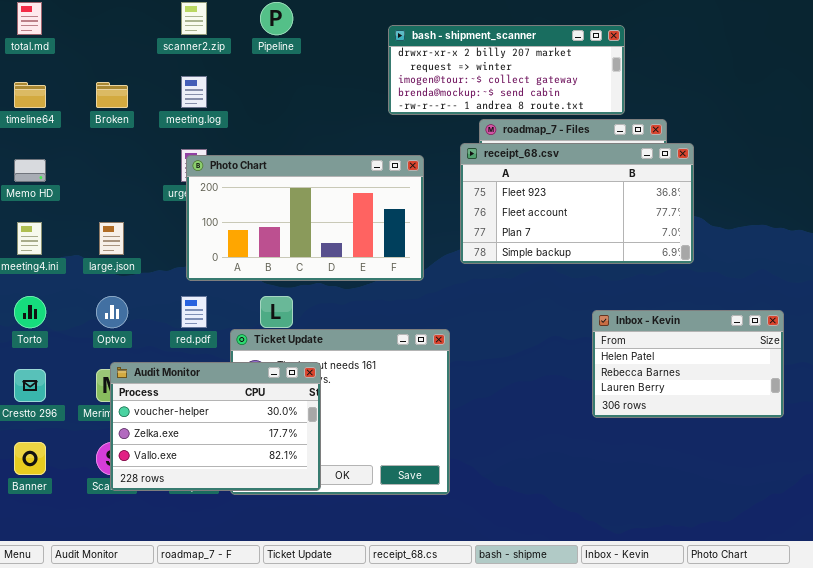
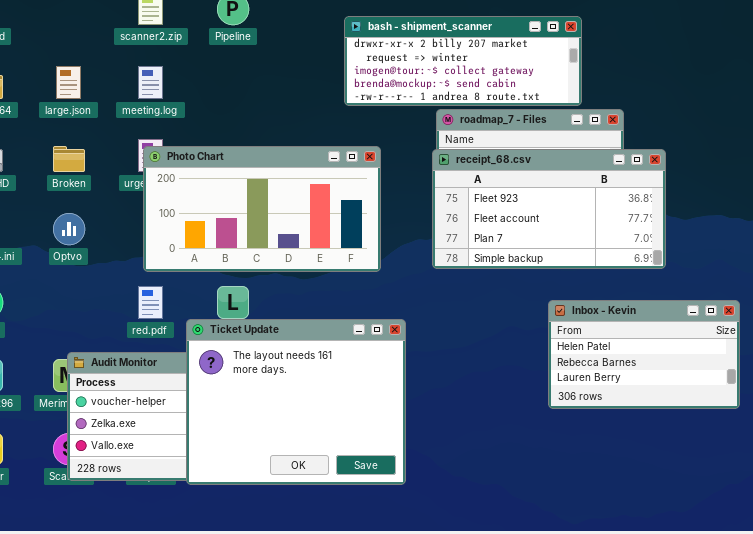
Broken: [96,82,128,108] -> [53,146,85,172], moved
receipt_68.csv: [460,143,694,264] -> [432,149,666,269], moved
large.json: [99,222,124,255] -> [56,66,81,99], moved
Optvo: [96,296,128,328] -> [53,213,85,245], moved
Ticket Update: [230,329,450,495] -> [186,319,406,485], raised

